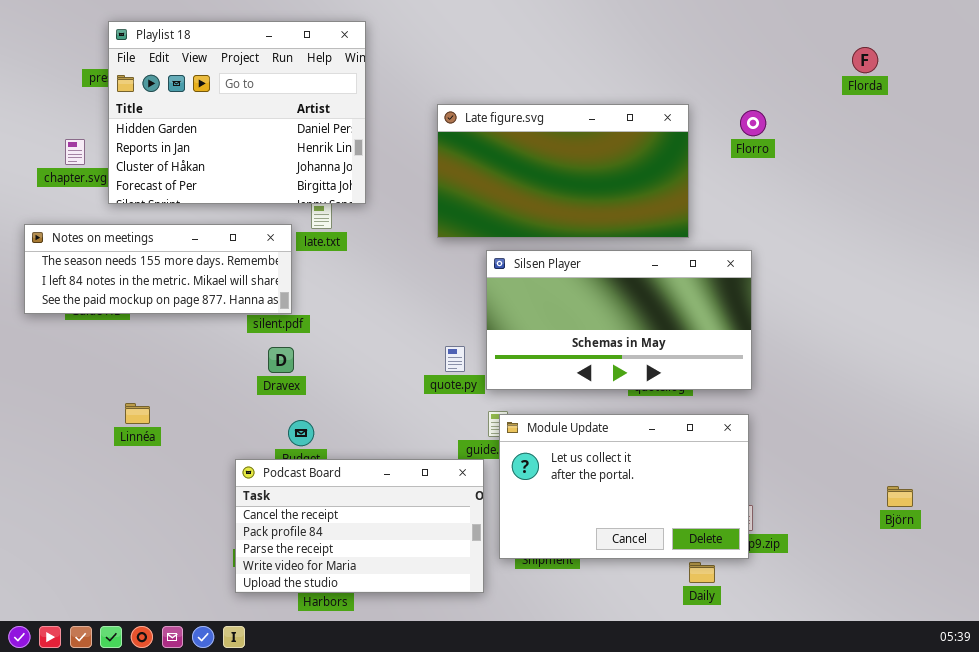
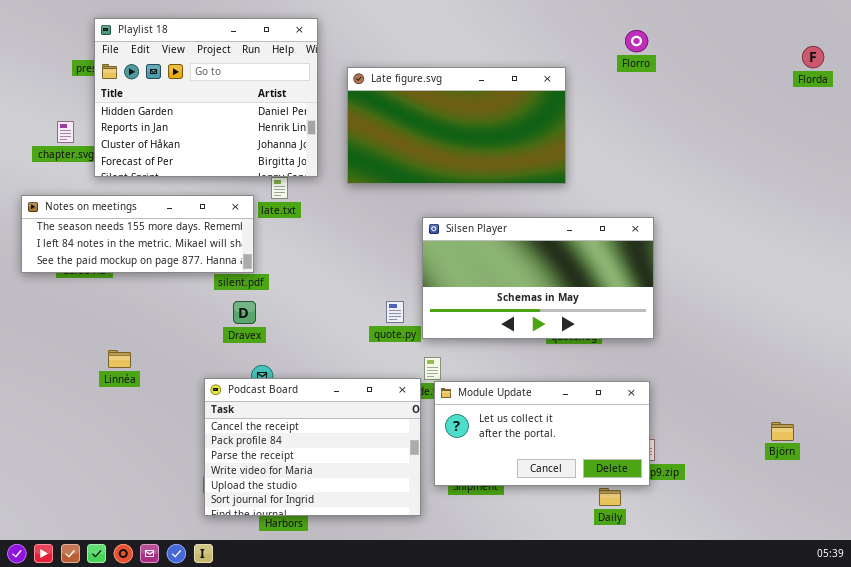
Florda: [852,47,878,73] -> [802,46,824,68], moved
Late figure.svg: [437,104,689,238] -> [347,67,566,184], moved
Florro: [740,110,766,136] -> [625,30,648,52], moved
Module Update: [499,414,749,559] -> [434,381,650,486], resized
Podcast Board: [235,459,484,593] -> [204,378,421,516], resized

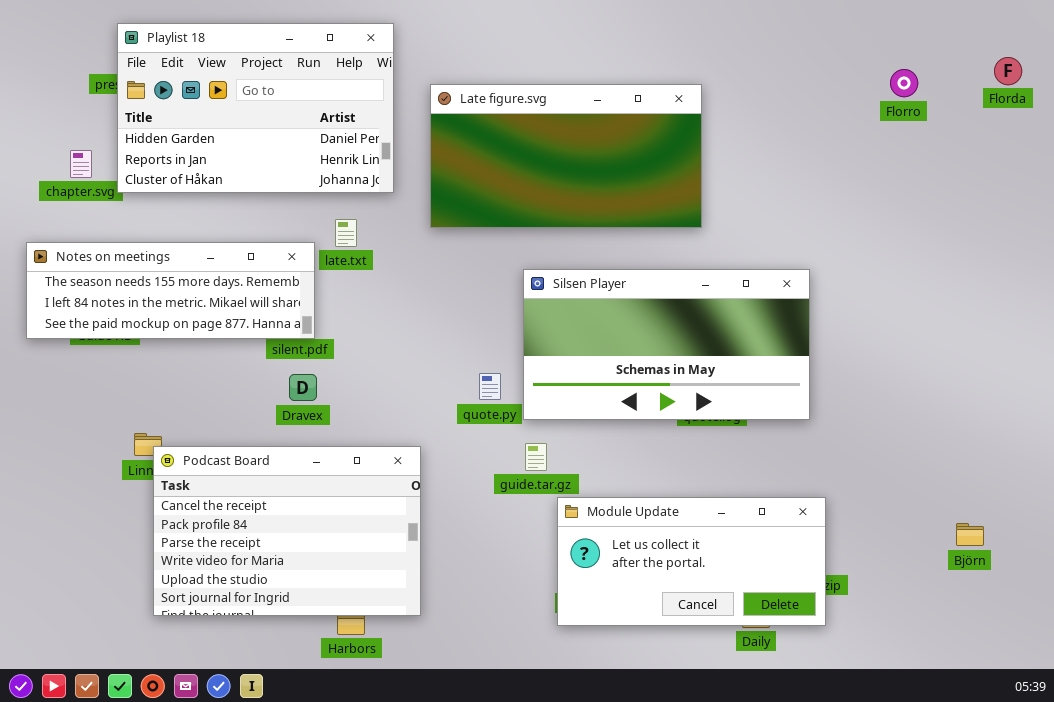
Playlist 18: [94,18,318,177] -> [117,23,394,193], resized
Florro: [625,30,648,52] -> [890,69,918,97], moved
Podcast Board: [204,378,421,516] -> [153,446,421,616], moved
Module Update: [434,381,650,486] -> [557,497,826,626], moved

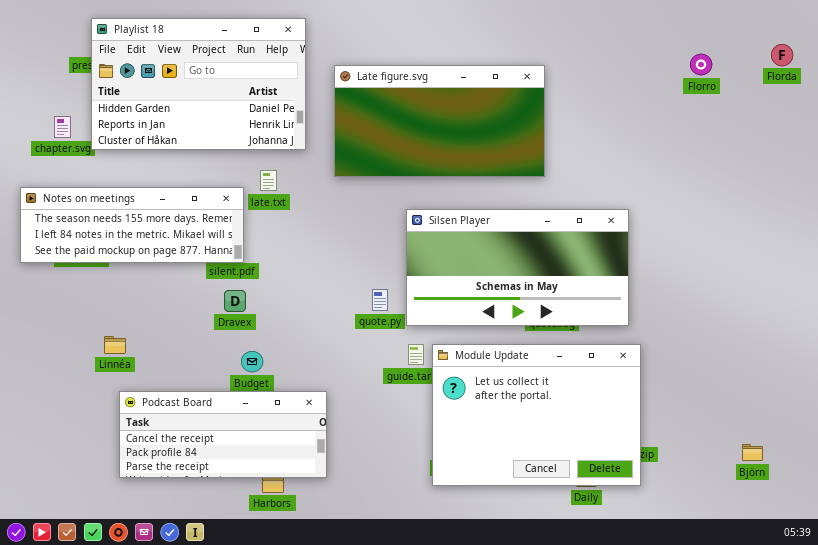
Podcast Board: [153,446,421,616] -> [119,391,327,478], resized
Module Update: [557,497,826,626] -> [432,344,641,486], resized
Björn: [956,523,984,546] -> [742,444,763,461], moved

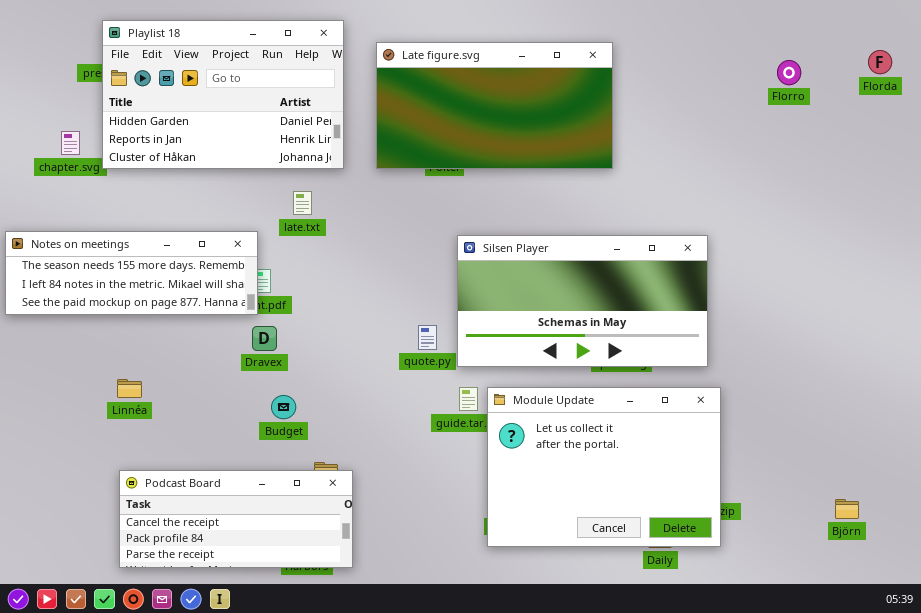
Late figure.svg: [334,65,545,177] -> [376,42,613,169], moved
Notes on meetings: [20,187,244,263] -> [5,231,258,315], moved
Podcast Board: [119,391,327,478] -> [119,470,353,568], moved

